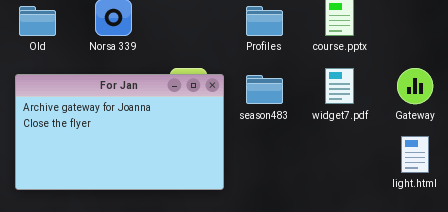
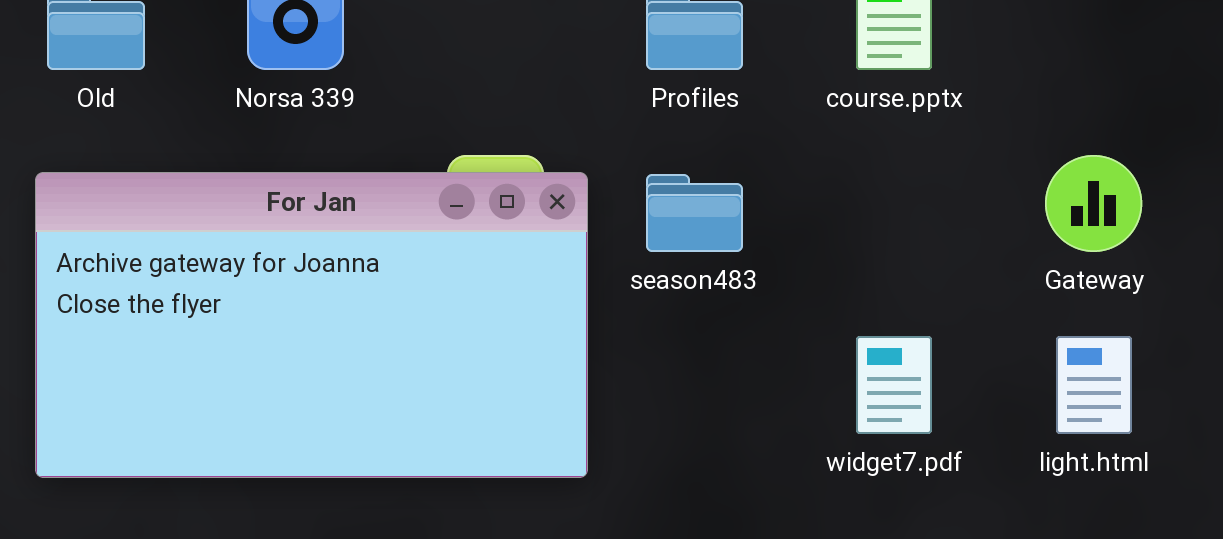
widget7.pdf: [325,68,354,104] -> [856,336,932,434], moved

